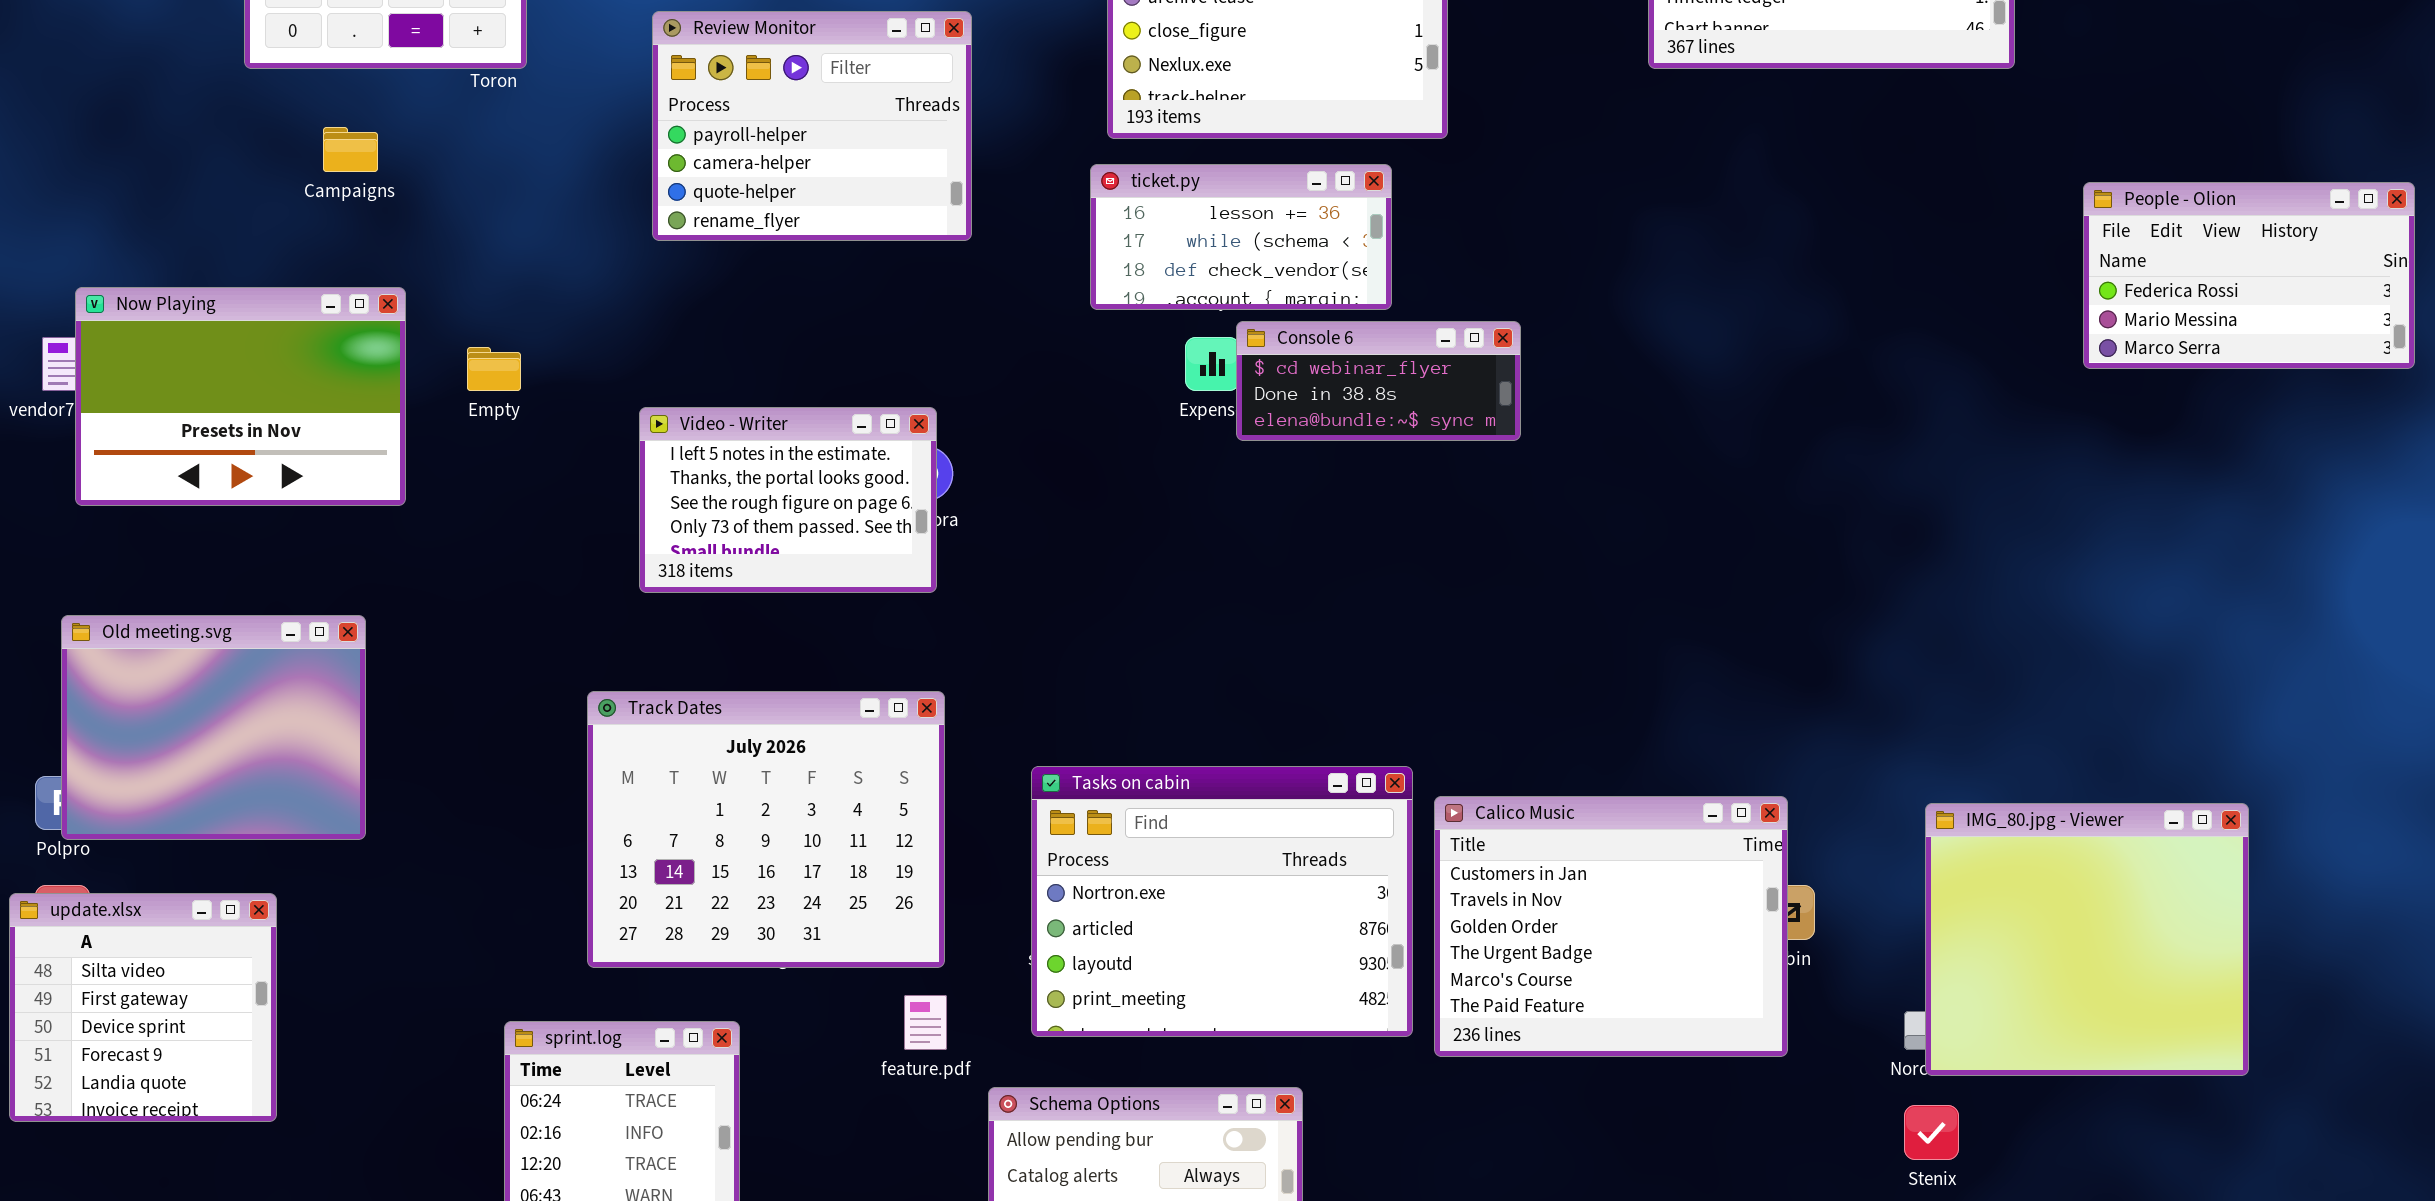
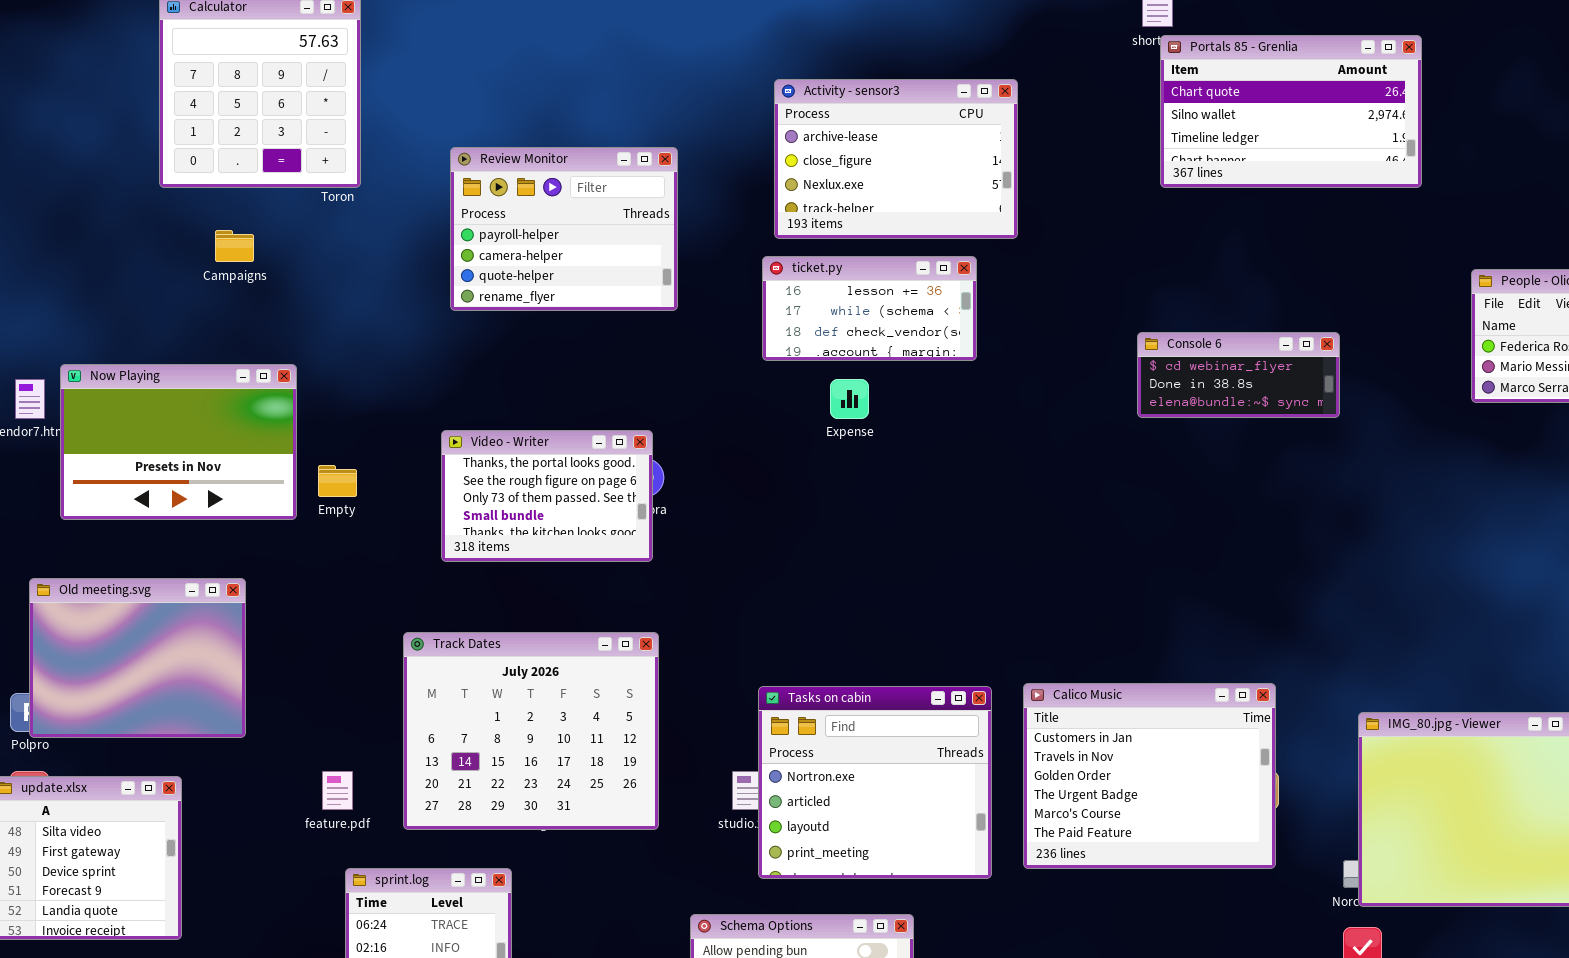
Now Playing: [75,287,406,506] -> [60,364,297,520], moved
Console 6: [1236,321,1521,441] -> [1137,332,1340,418], moved
Empty: [467,347,521,391] -> [318,465,357,497], moved
Video - Writer: [639,407,937,593] -> [441,430,653,562], scrolled down 1 row
Tasks on cabin: [1031,766,1413,1037] -> [758,686,992,879], resized
Calico Music: [1434,796,1788,1057] -> [1023,683,1276,869], moved
feature.pdf: [904,995,947,1050] -> [322,771,353,810], moved

